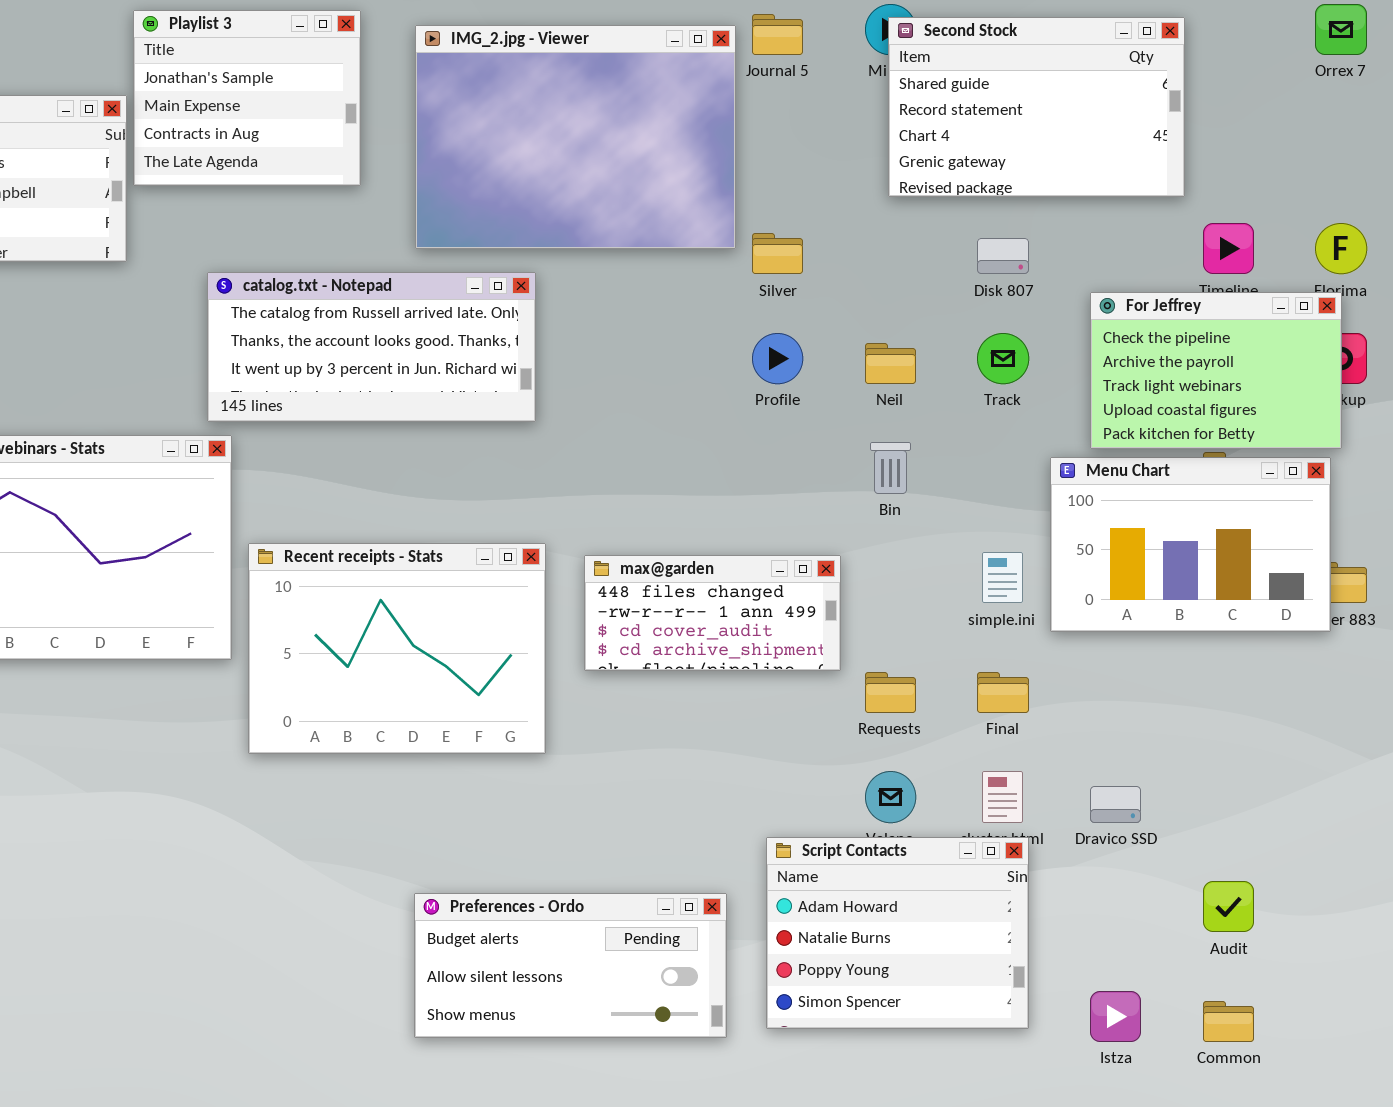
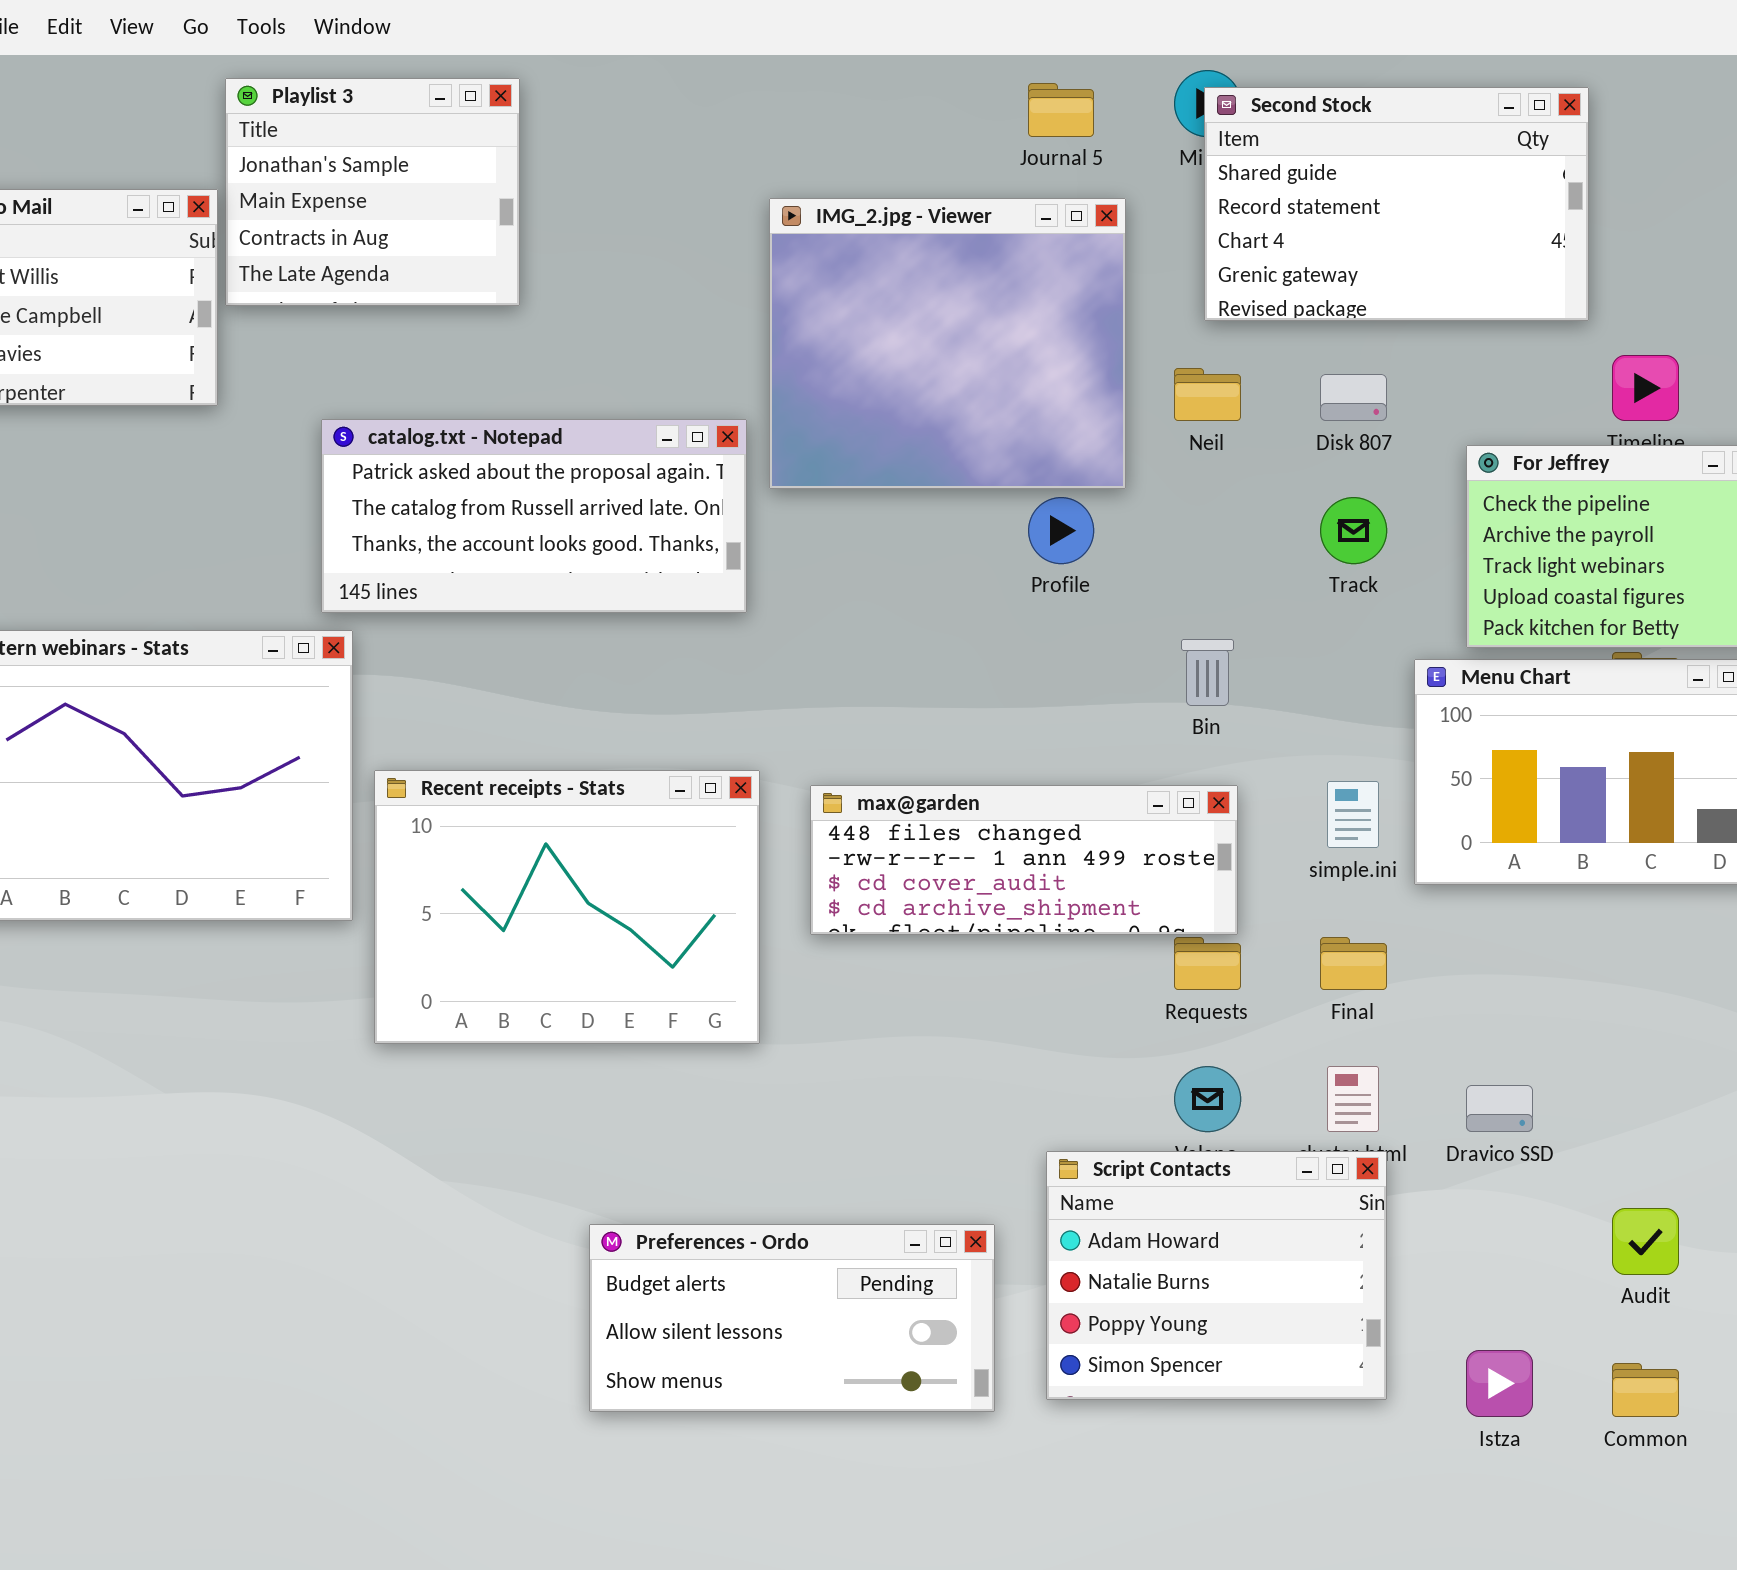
IMG_2.jpg - Viewer: [415,25,736,249] -> [769,198,1126,489], moved, resized
catalog.txt - Notepad: [207,272,536,422] -> [321,419,747,613], scrolled up 1 row
Neil: [865,343,916,384] -> [1174,368,1241,421], moved
max@garden: [584,555,841,671] -> [810,785,1238,935], resized

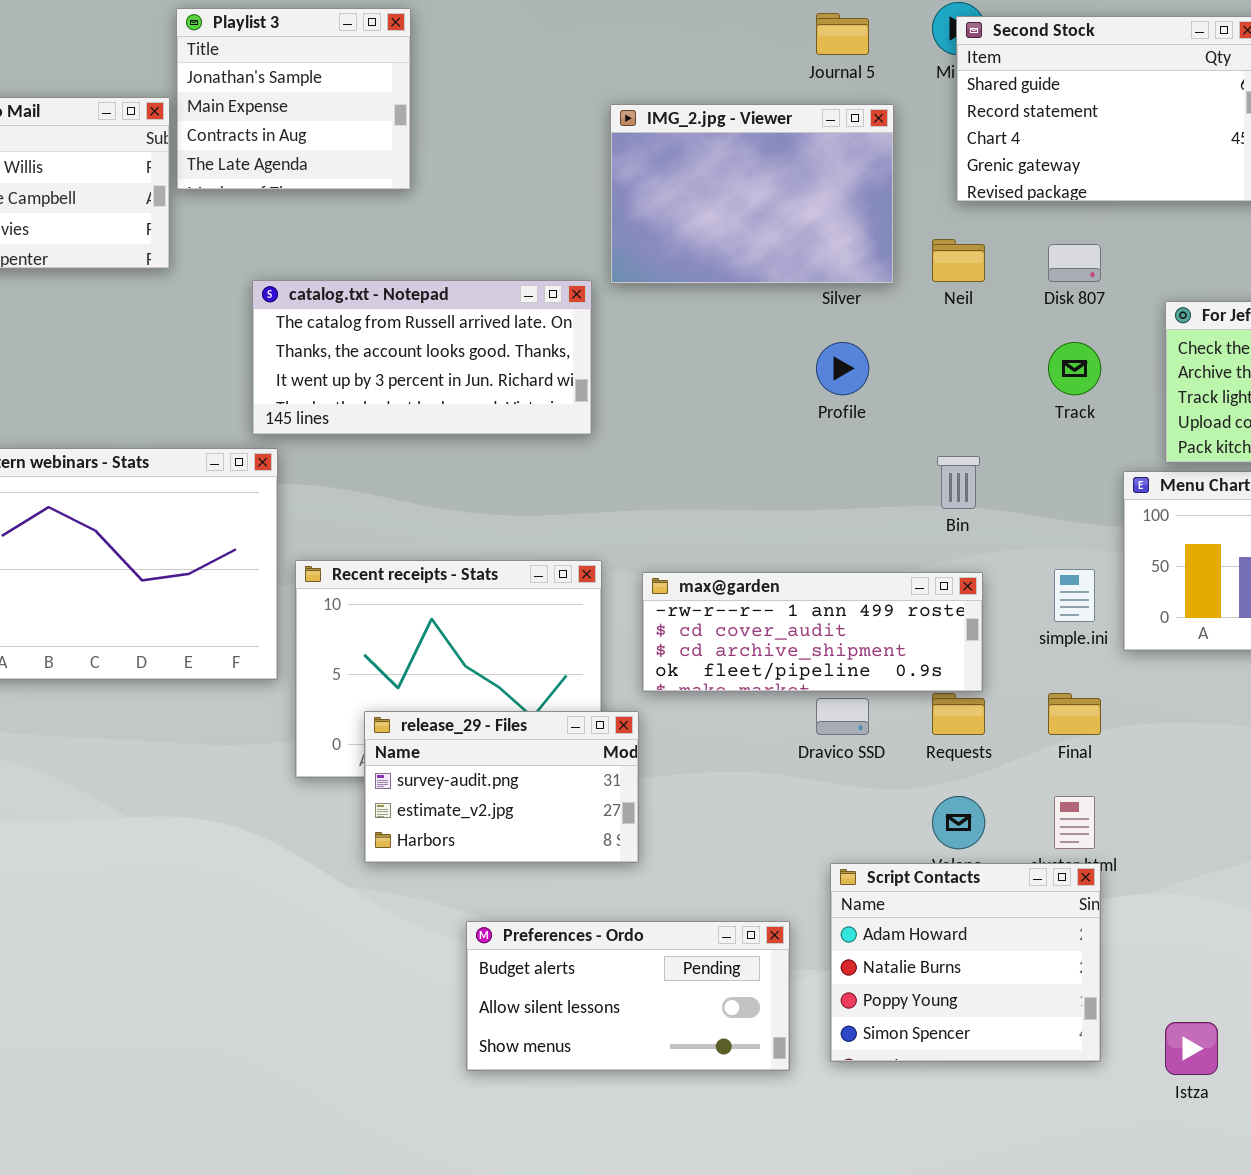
IMG_2.jpg - Viewer: [769,198,1126,489] -> [610,104,894,284], resized
catalog.txt - Notepad: [321,419,747,613] -> [252,280,592,435], scrolled down 1 row
max@garden: [810,785,1238,935] -> [642,572,983,692], scrolled down 1 row
release_29 - Files: none -> [364,711,639,863], opened
Dravico SSD: [1466,1085,1533,1132] -> [816,698,869,735], moved

